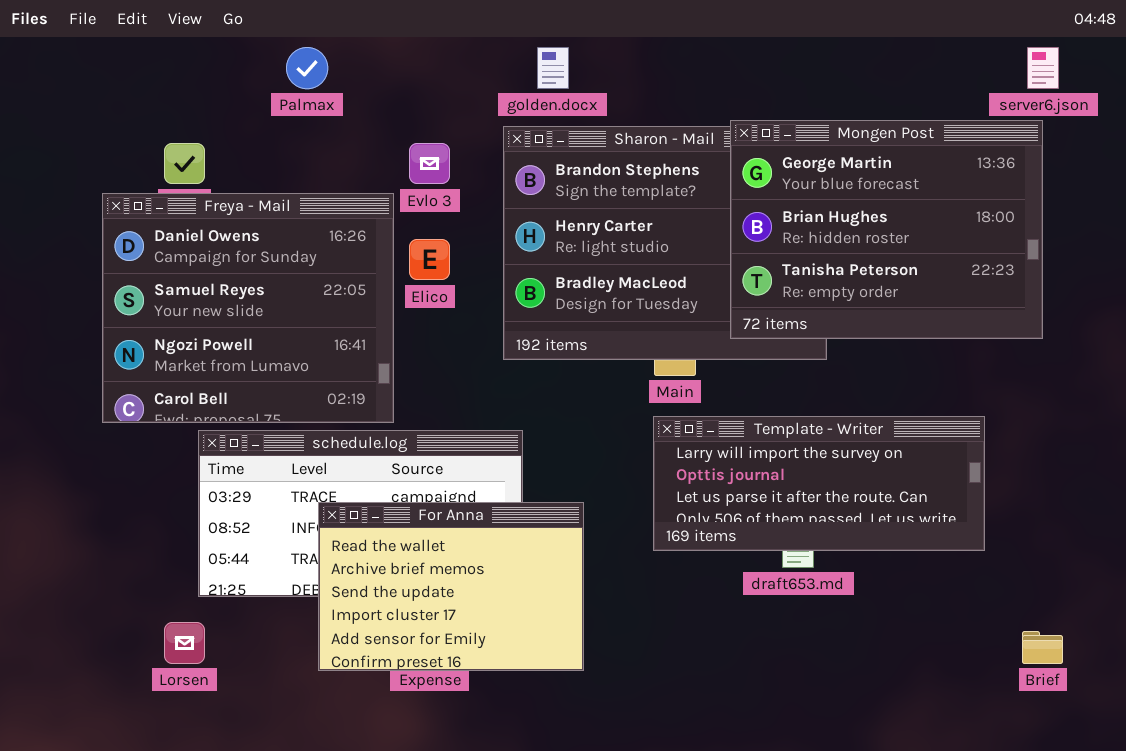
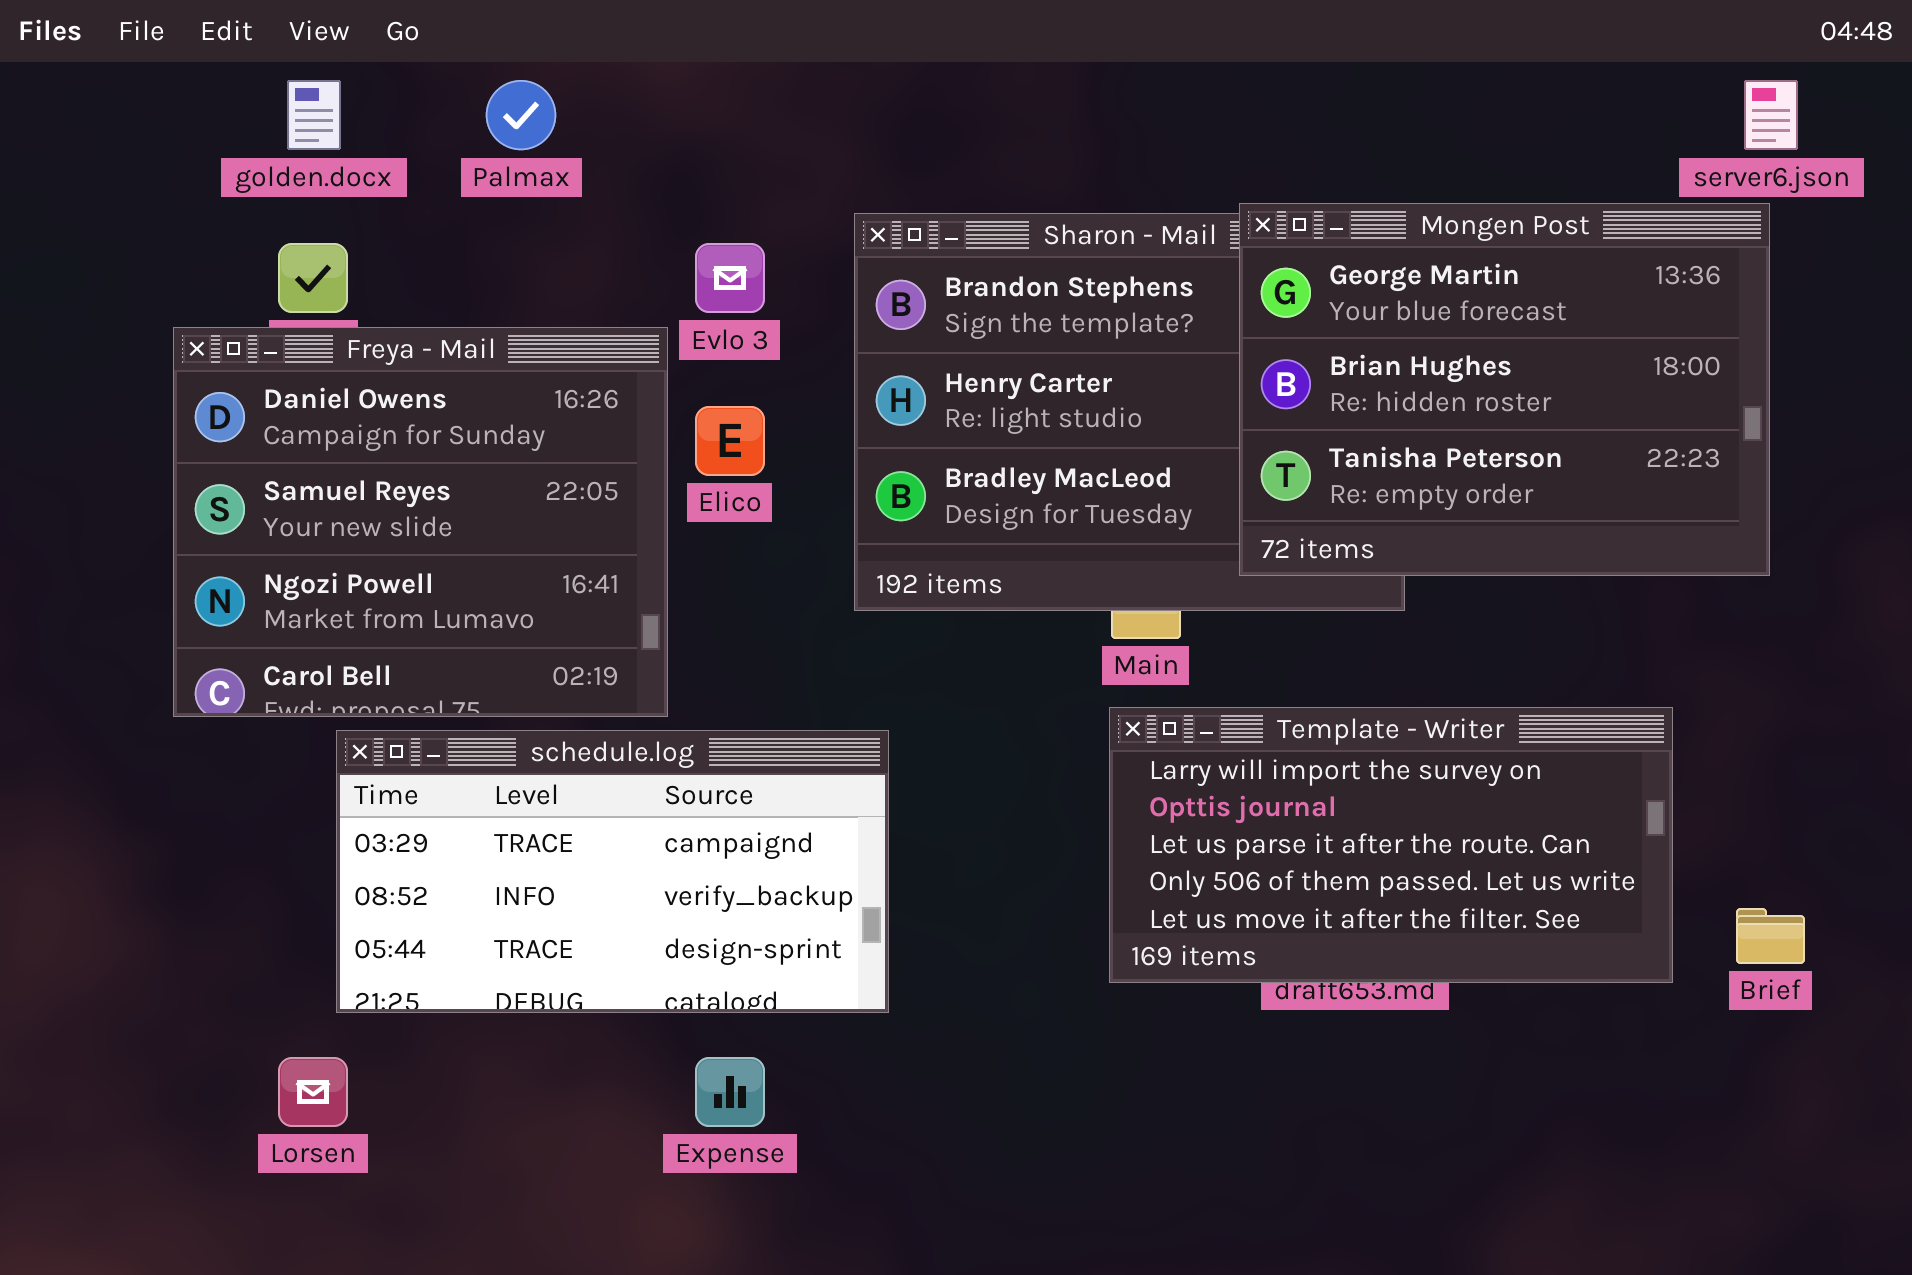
golden.docx: [537,47,569,89] -> [287,80,341,150], moved
Template - Writer: [653,416,985,551] -> [1109,707,1673,983], resized
For Anna: [318,502,584,671] -> none, closed
Brief: [1022,631,1063,664] -> [1736,908,1805,964], moved

